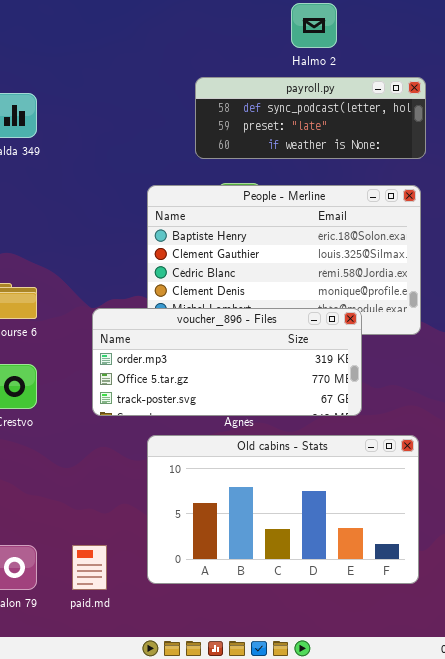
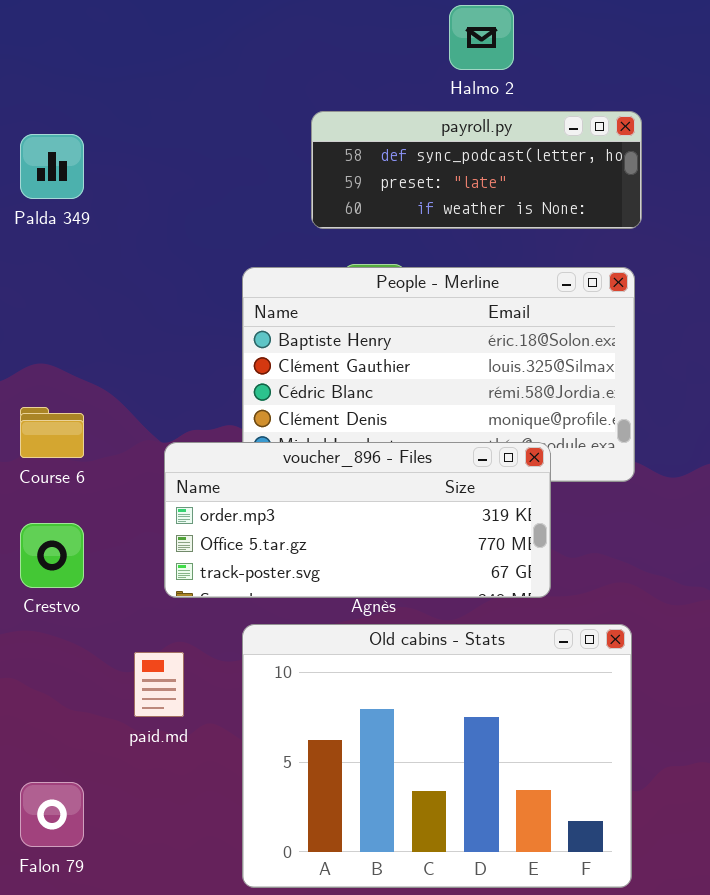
Old cabins - Stats: [147,435,419,584] -> [242,624,632,888], resized
paid.md: [72,545,107,590] -> [134,652,184,717], moved

